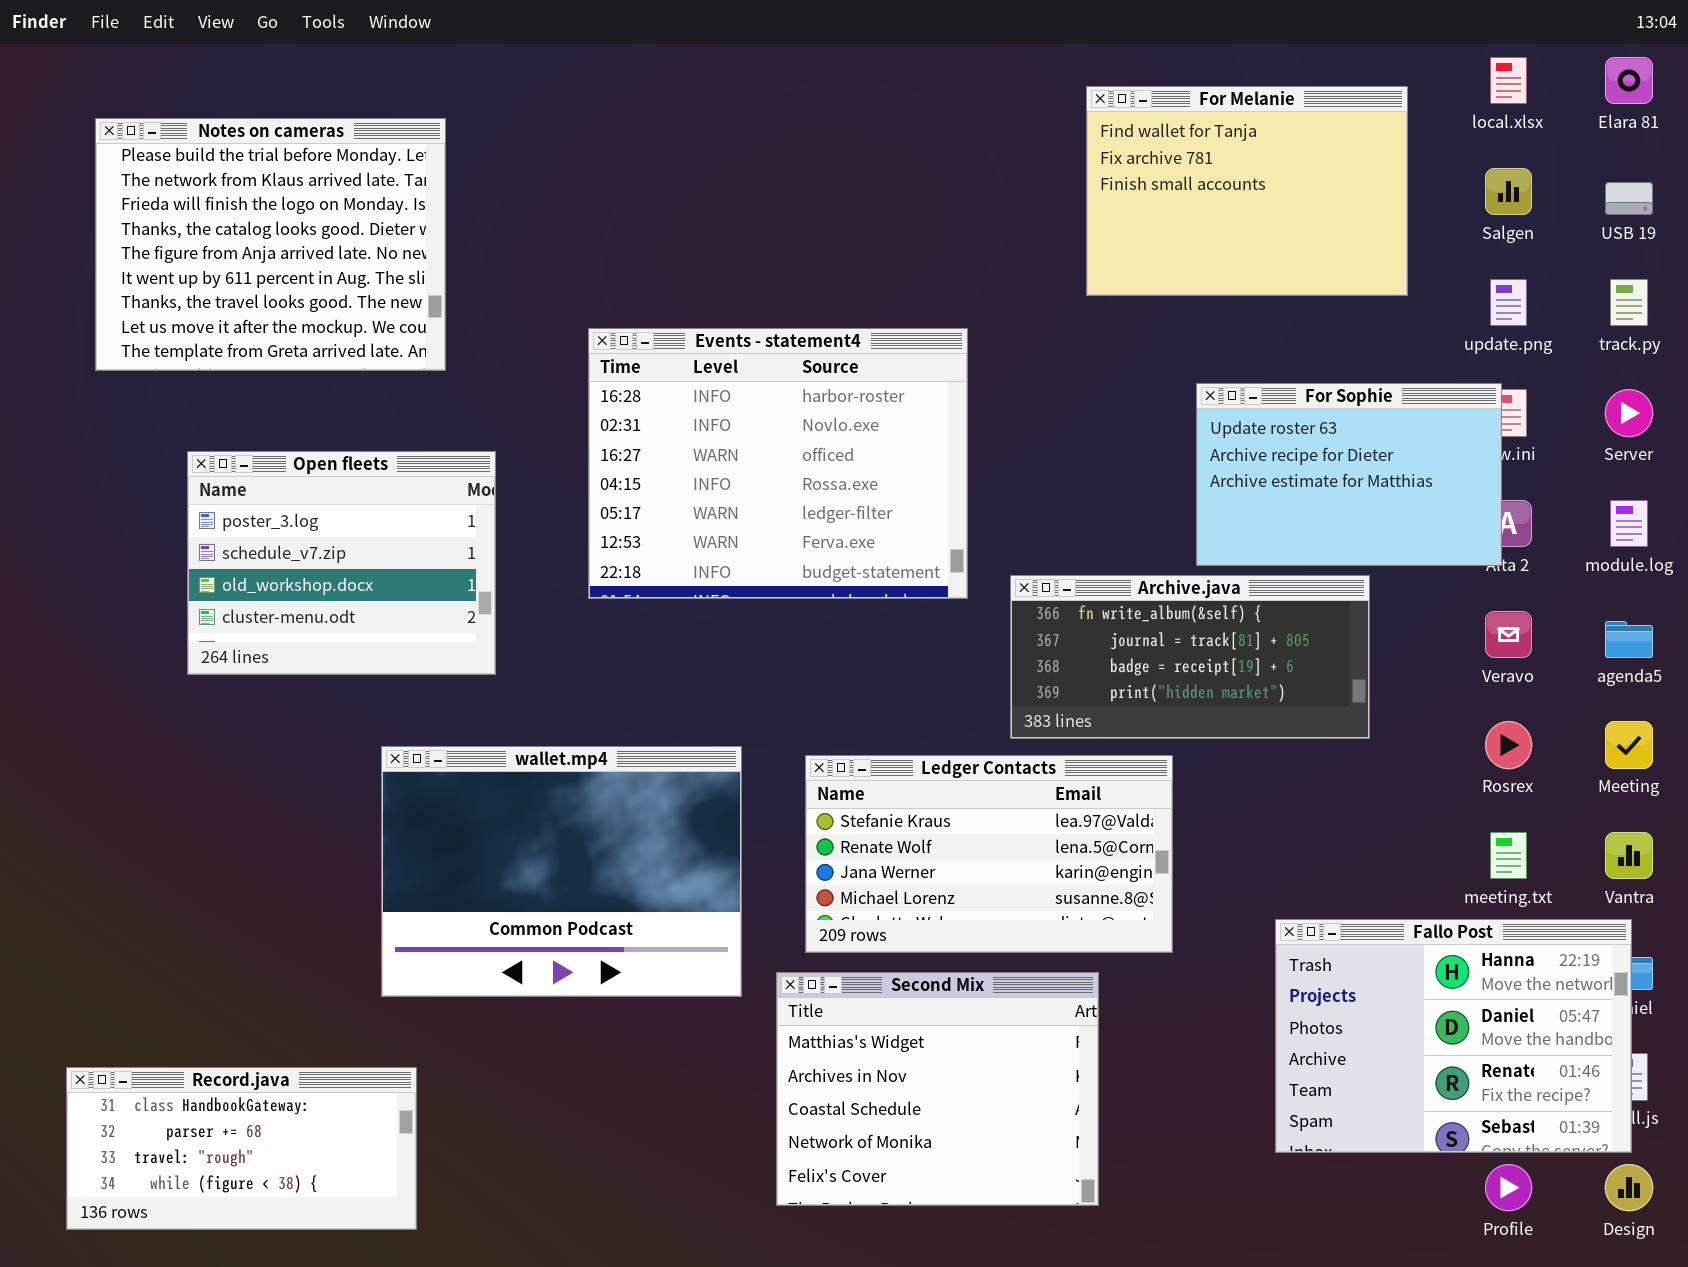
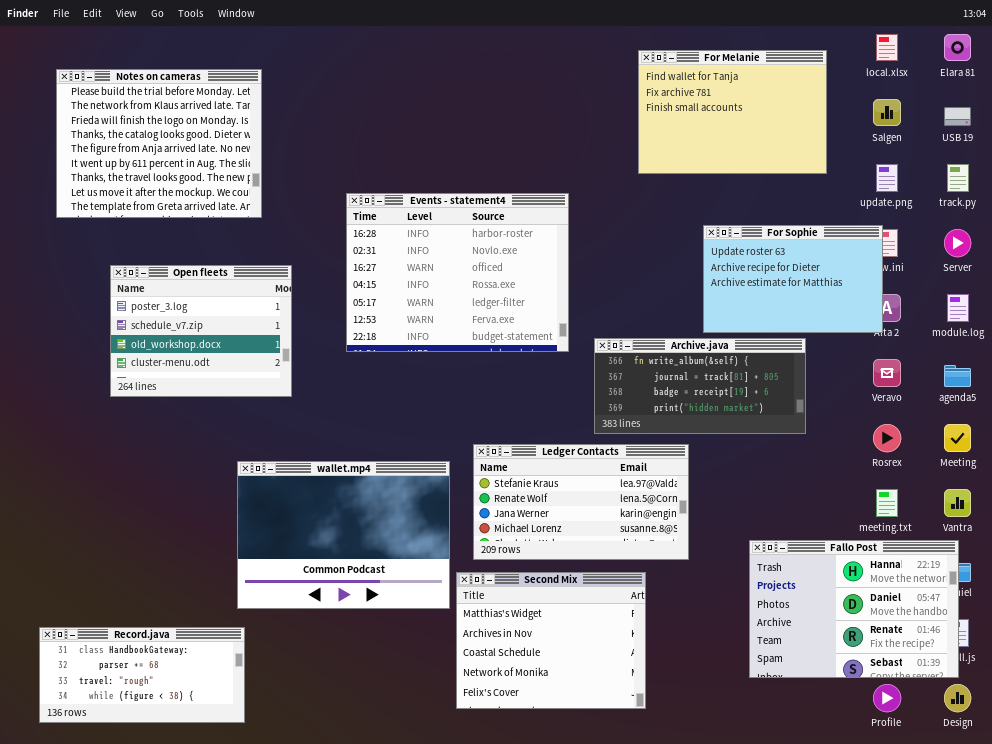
wallet.mp4: [381,746,742,997] -> [237,461,450,609], moved

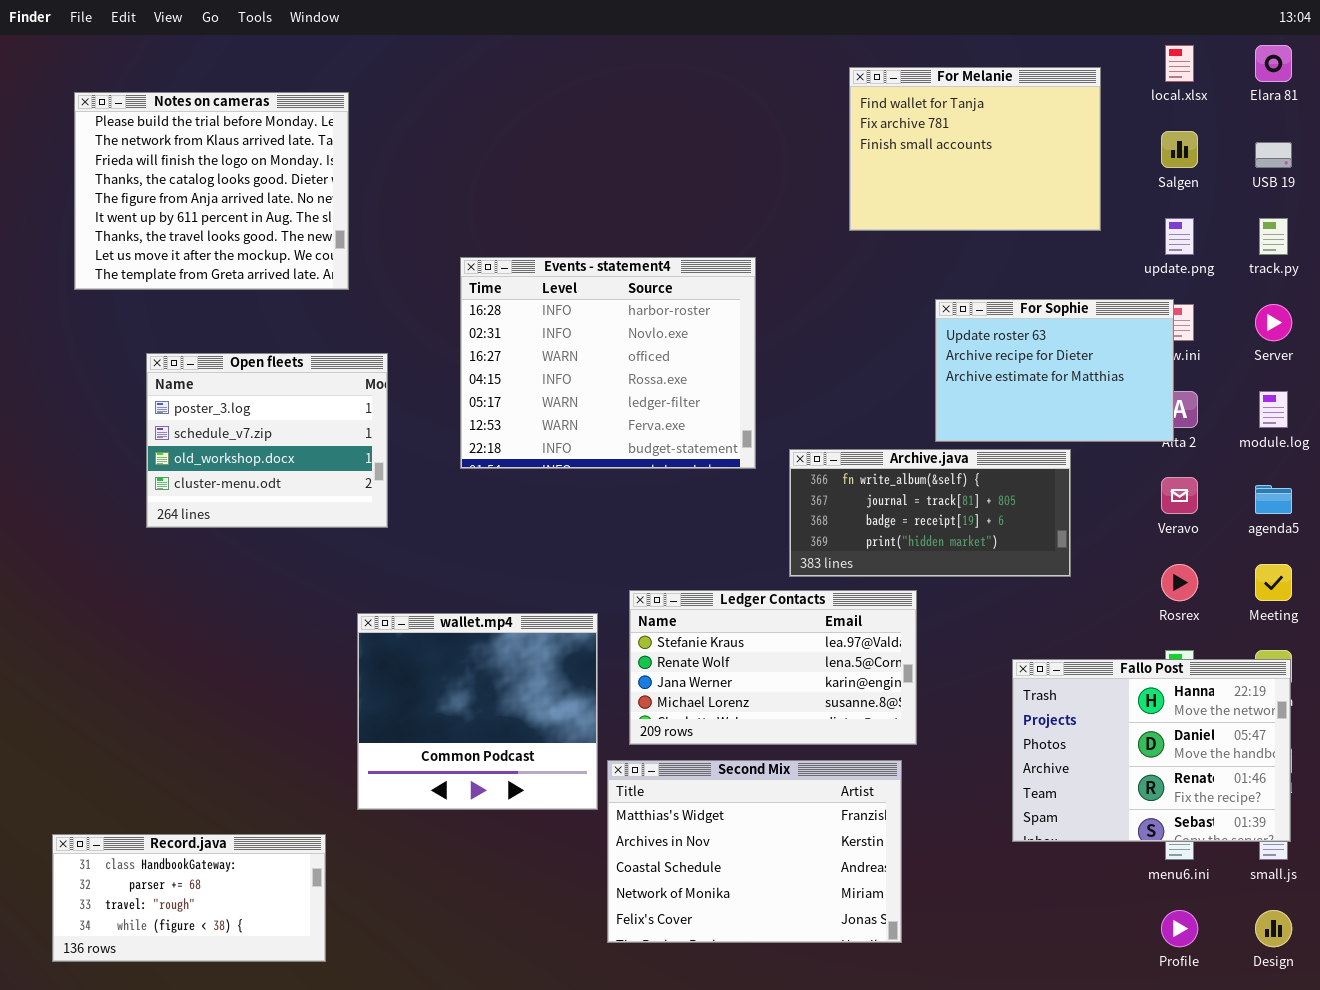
wallet.mp4: [237,461,450,609] -> [357,613,598,810], resized
Fallo Post: [749,540,959,678] -> [1012,659,1291,842], moved
Second Mix: [456,572,646,709] -> [607,760,902,943], resized

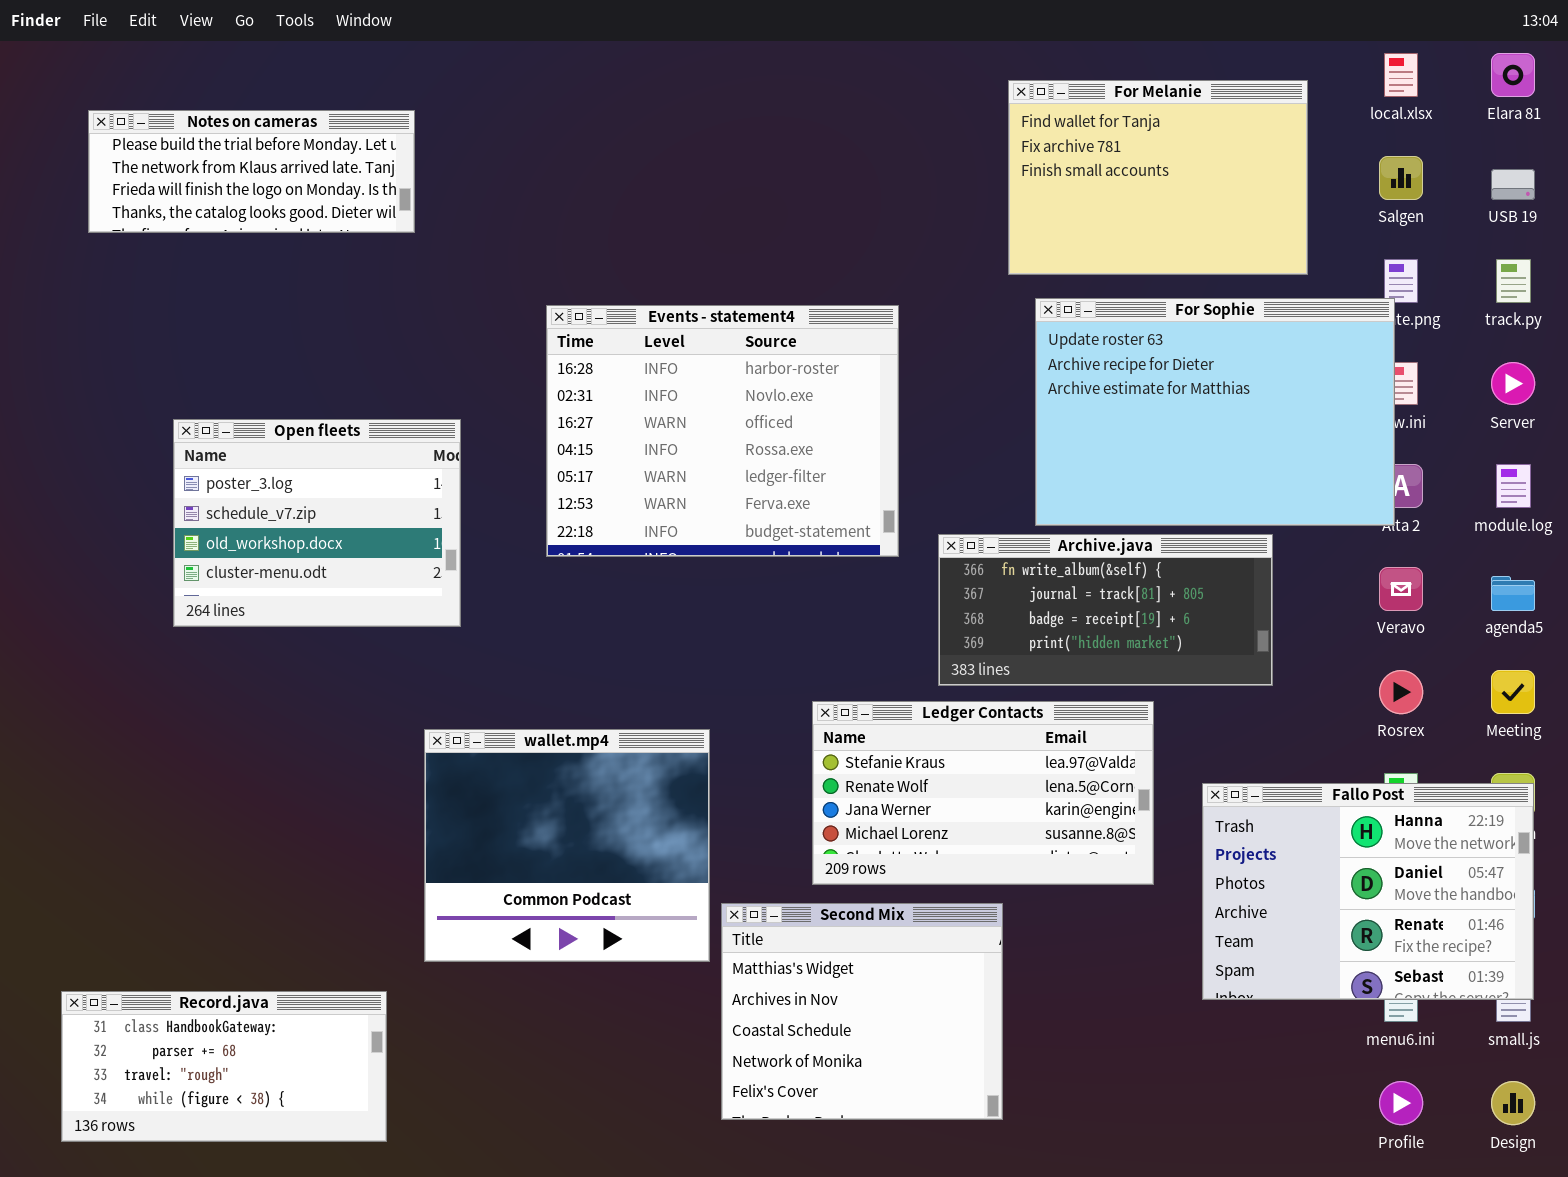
Notes on cameras: [74,92,349,290] -> [88,110,415,233], resized
For Sophie: [935,299,1174,442] -> [1035,298,1395,526], resized
Ledger Contacts: [629,590,917,745] -> [812,701,1154,885], moved
Second Mix: [607,760,902,943] -> [721,903,1003,1120], resized

